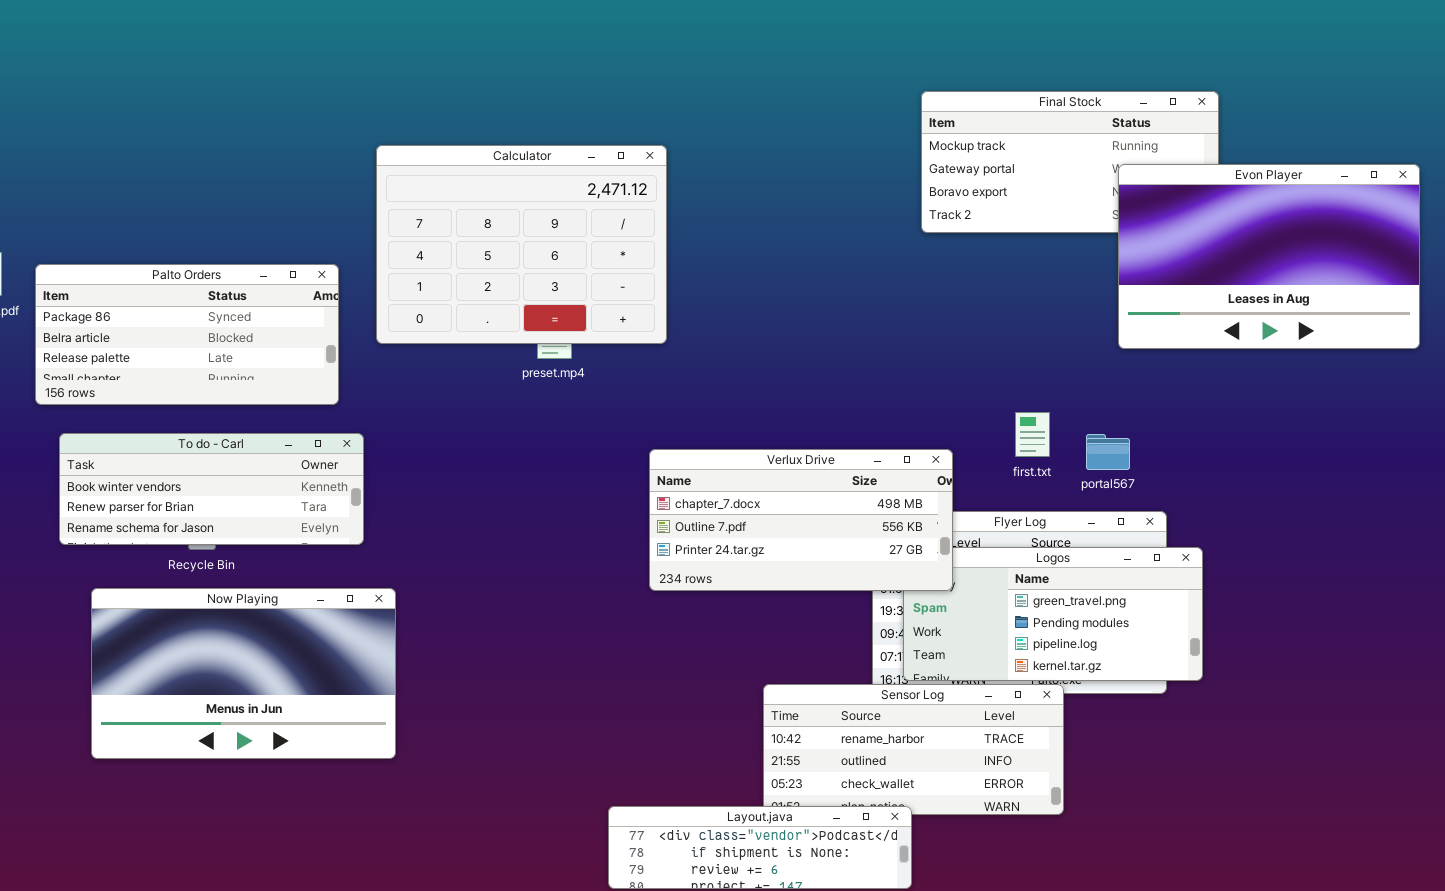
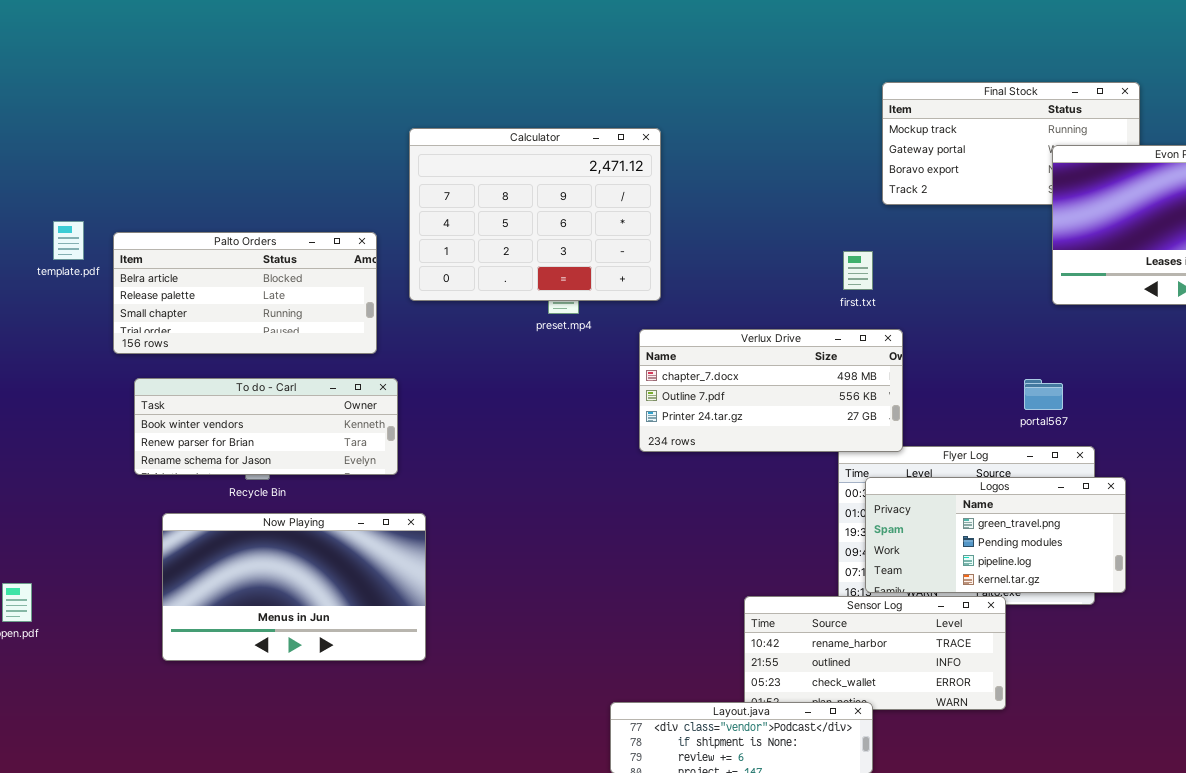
Palto Orders: [35,264,339,405] -> [113,232,377,354], scrolled down 1 row
first.txt: [1015,412,1050,457] -> [843,251,873,290], moved
Verlux Drive: [649,449,953,591] -> [639,329,903,452], moved

